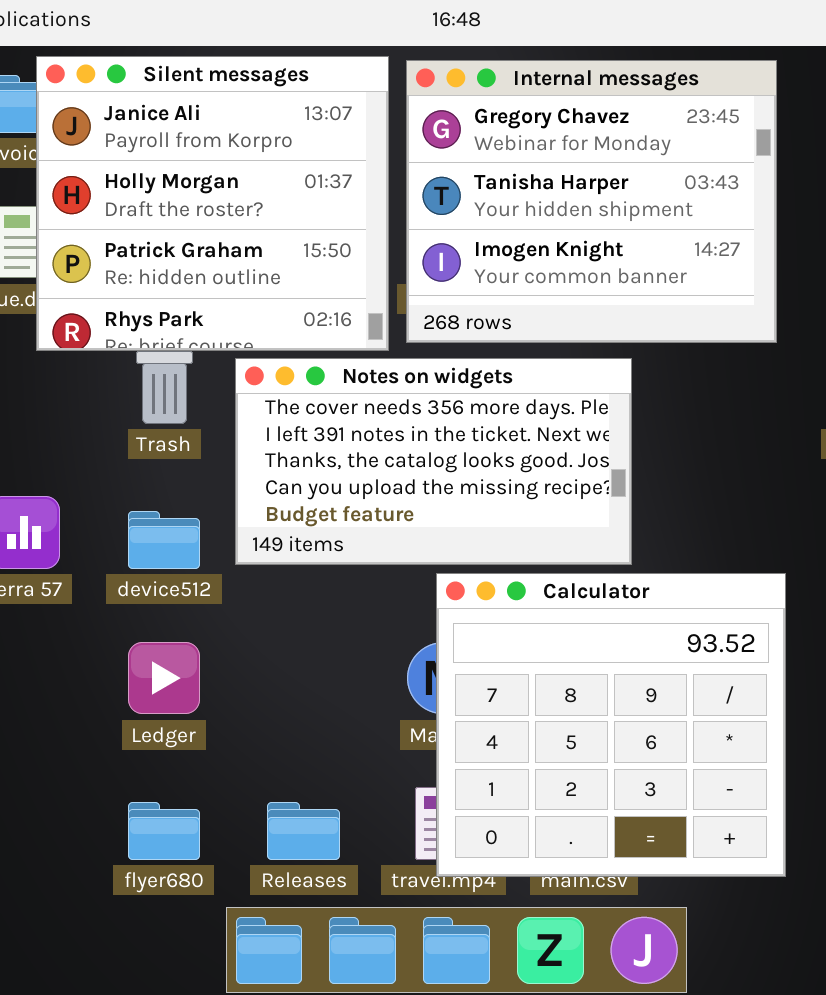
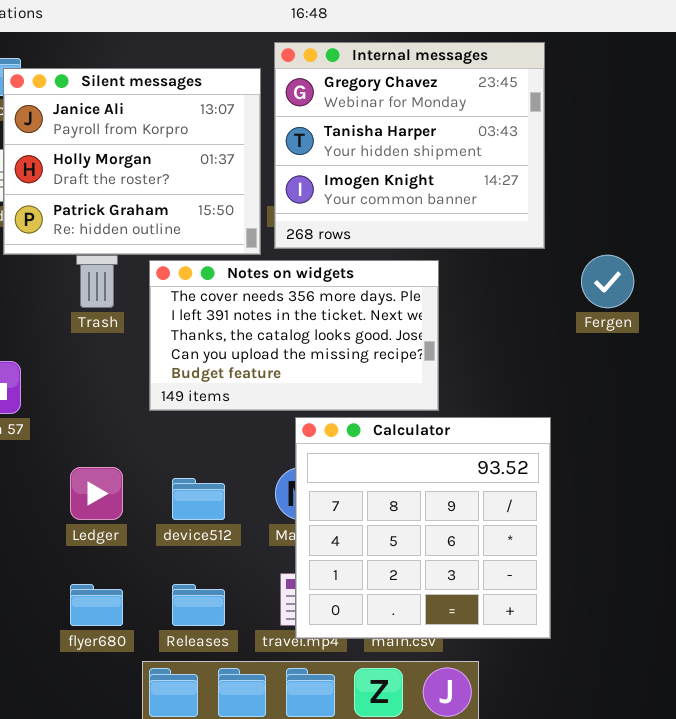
Silent messages: [36,56,389,351] -> [3,68,261,255], resized
device512: [128,511,200,569] -> [172,478,225,520], moved

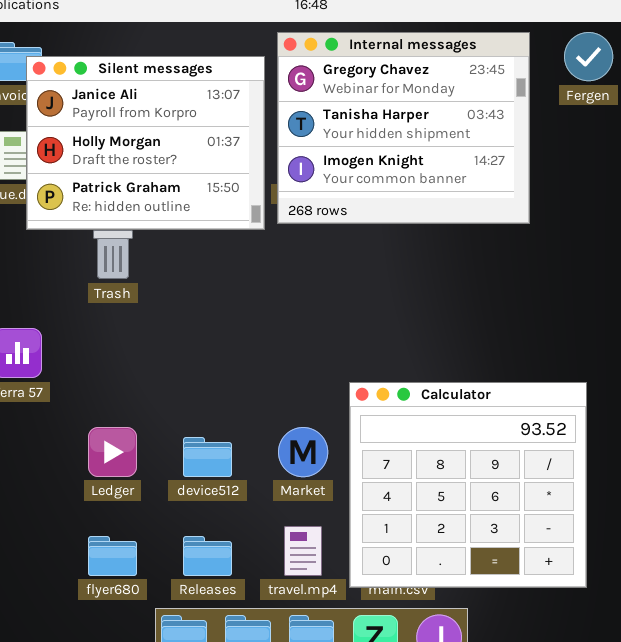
Fergen: [581,255,634,308] -> [564,32,613,81], moved
Notes on widgets: [149,260,439,411] -> none, closed
Calculator: [295,417,551,639] -> [349,382,587,588], moved

